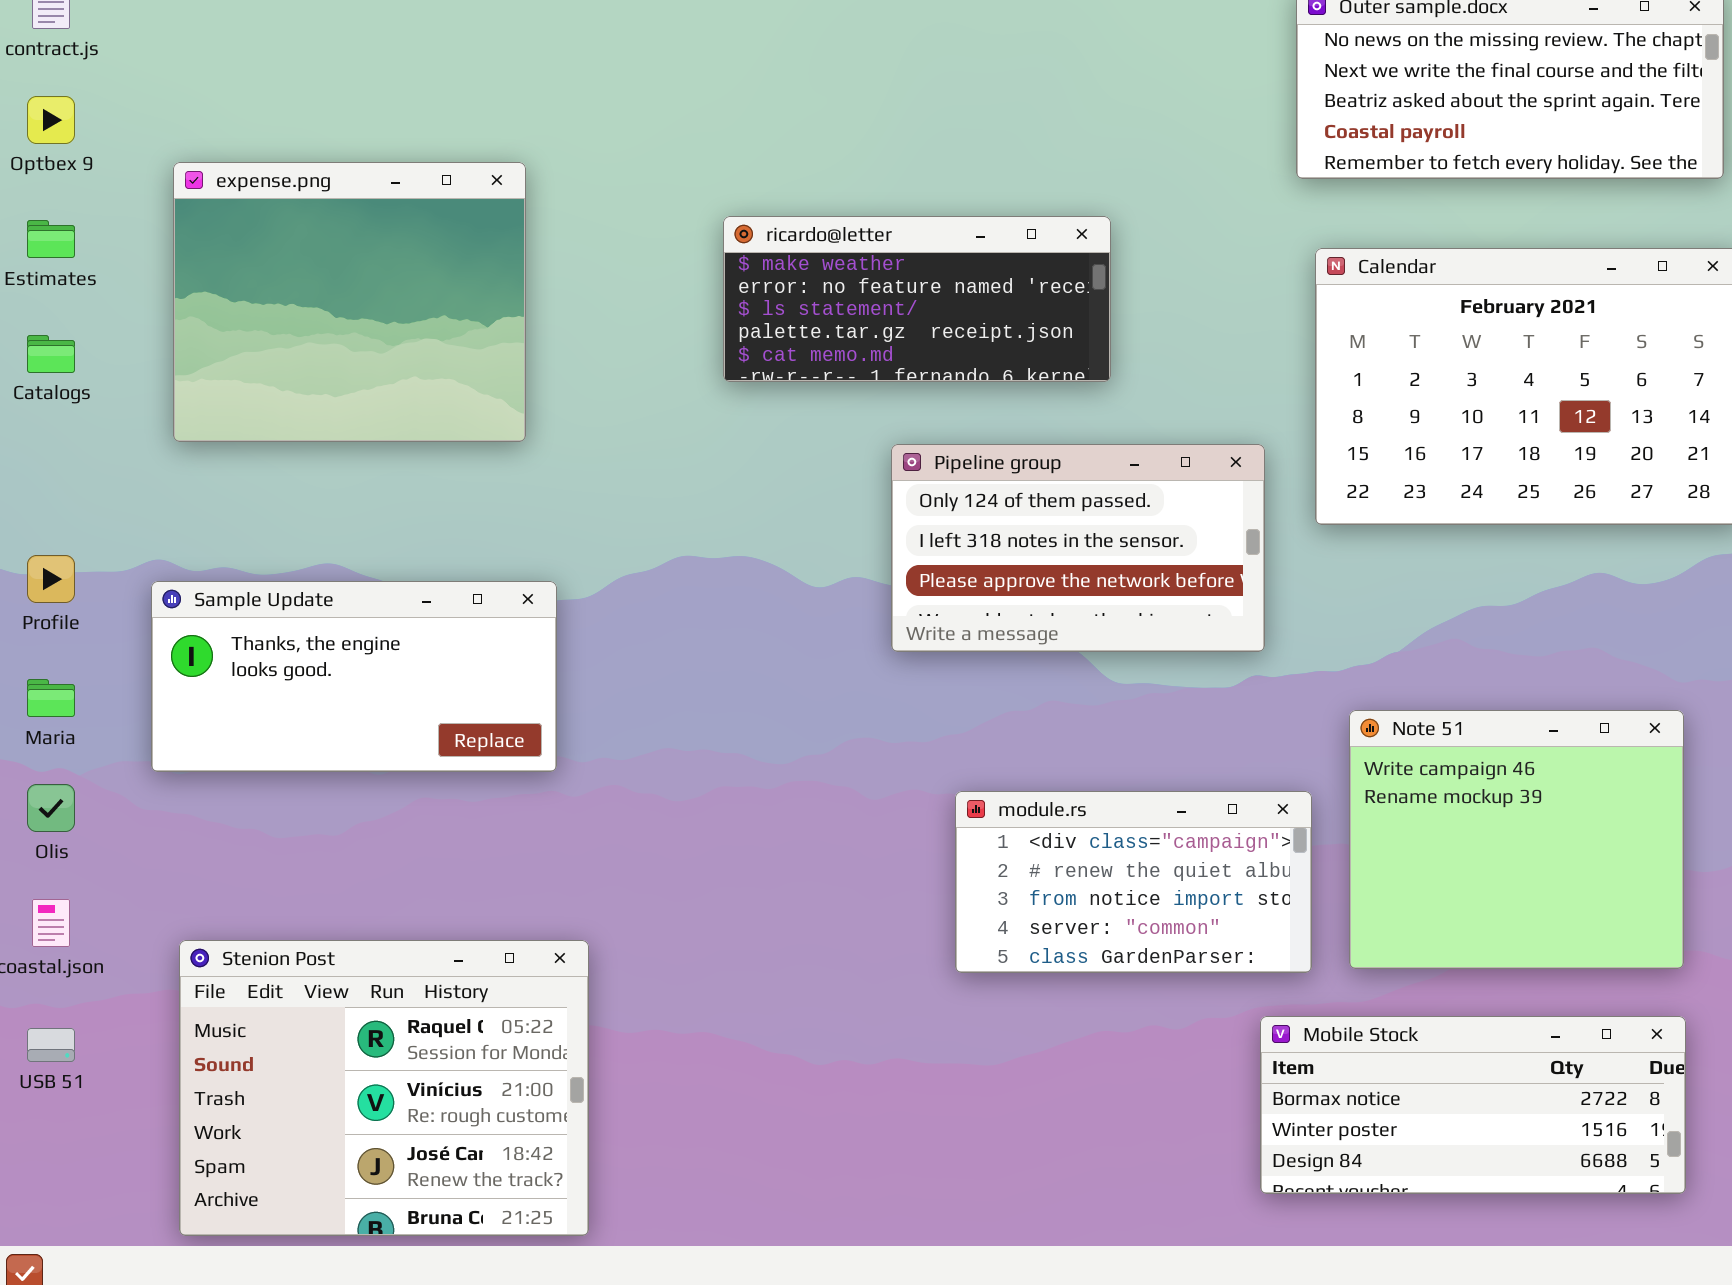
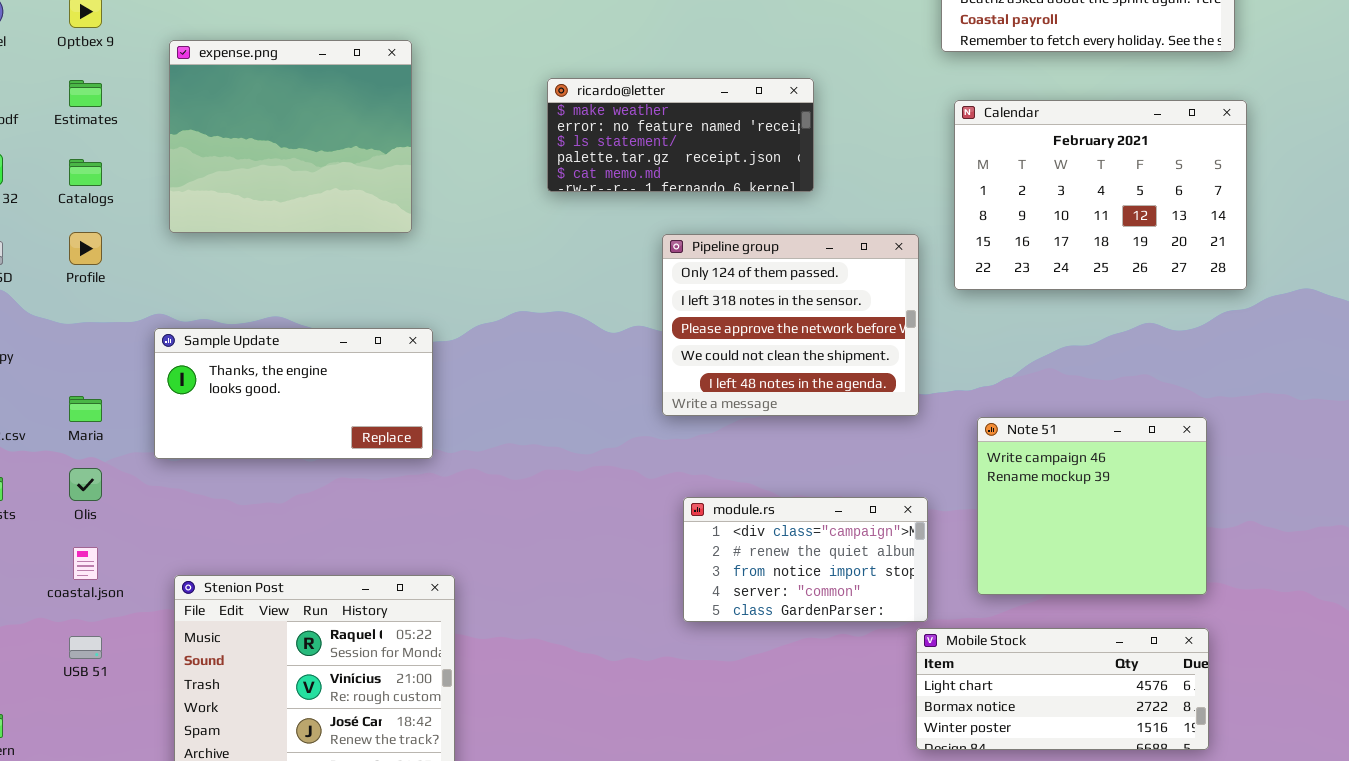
Pipeline group: [891,444,1265,652] -> [662,234,919,416], resized
Profile: [27,555,75,603] -> [69,232,102,265], moved
module.rs: [955,791,1312,973] -> [683,497,928,622], moved
Mobile Stock: [1260,1016,1686,1194] -> [916,628,1209,750], scrolled up 1 row

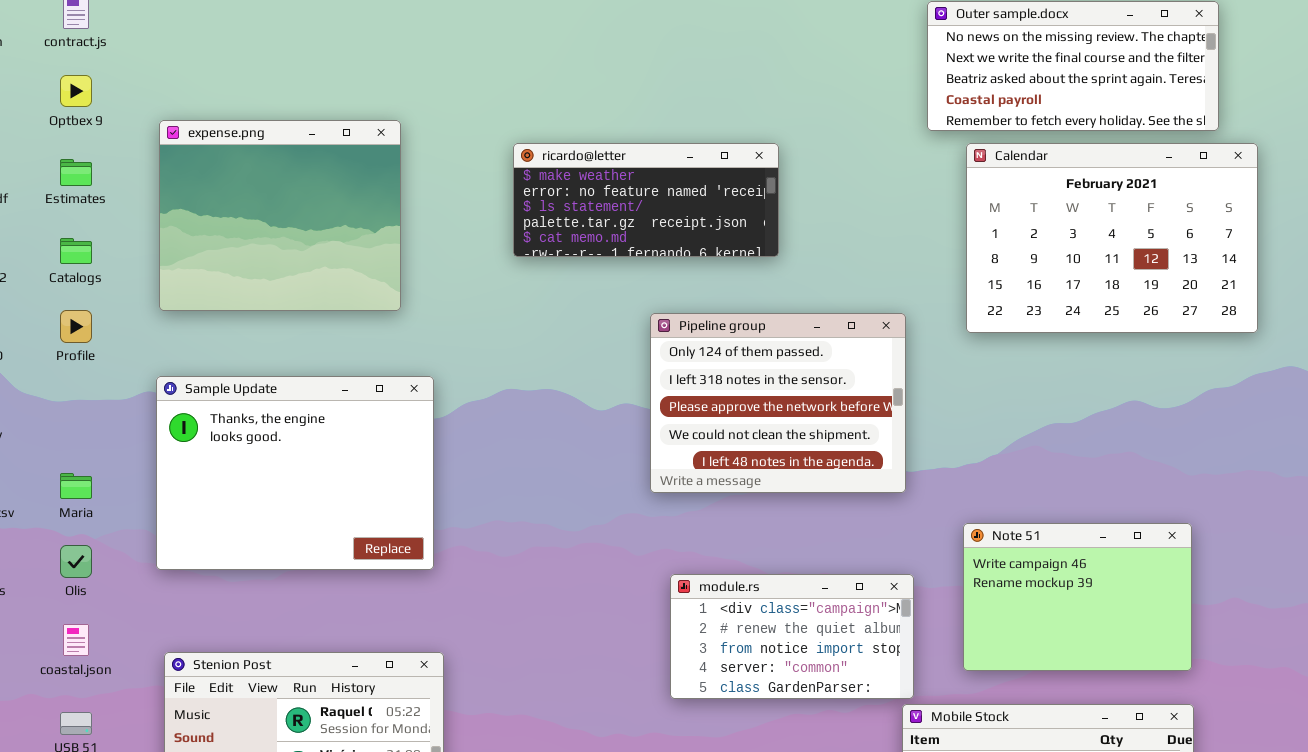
ricardo@letter: [547,78,814,192] -> [513,143,779,257], moved
Calendar: [954,100,1247,290] -> [966,143,1258,333], moved
Sample Update: [154,328,433,459] -> [156,376,434,570], moved, resized
Note 51: [977,417,1207,595] -> [963,523,1192,671], resized

